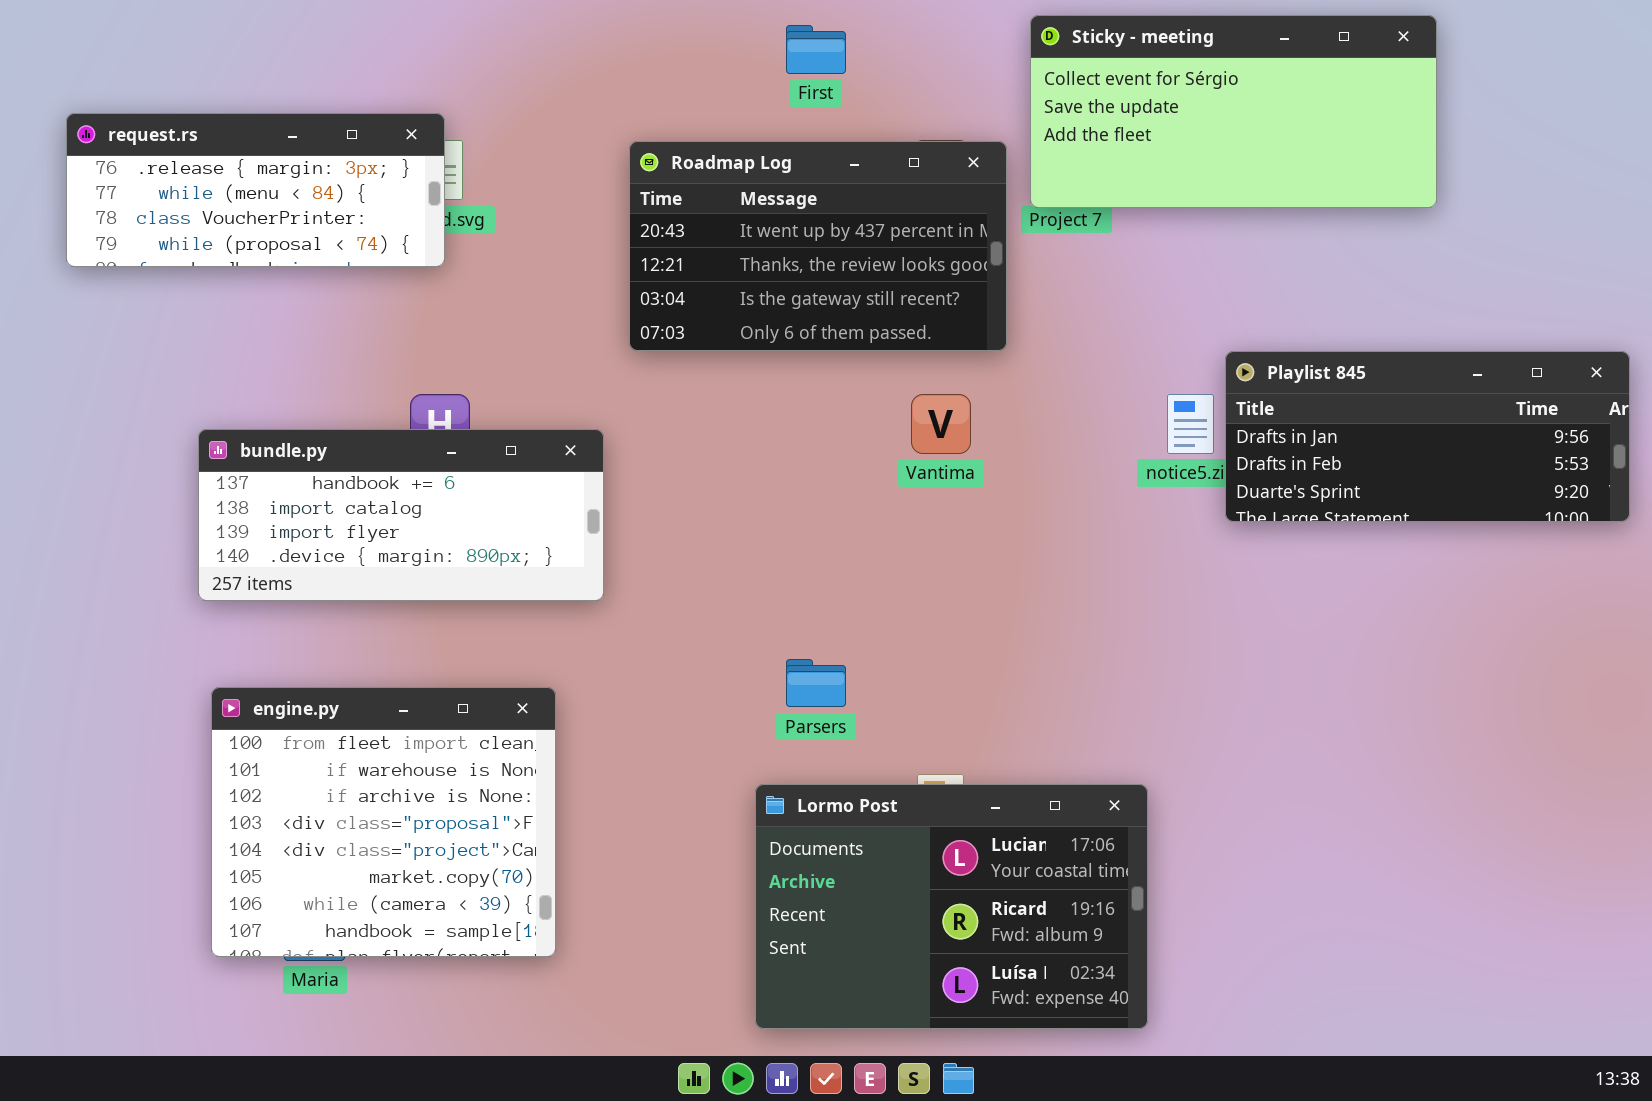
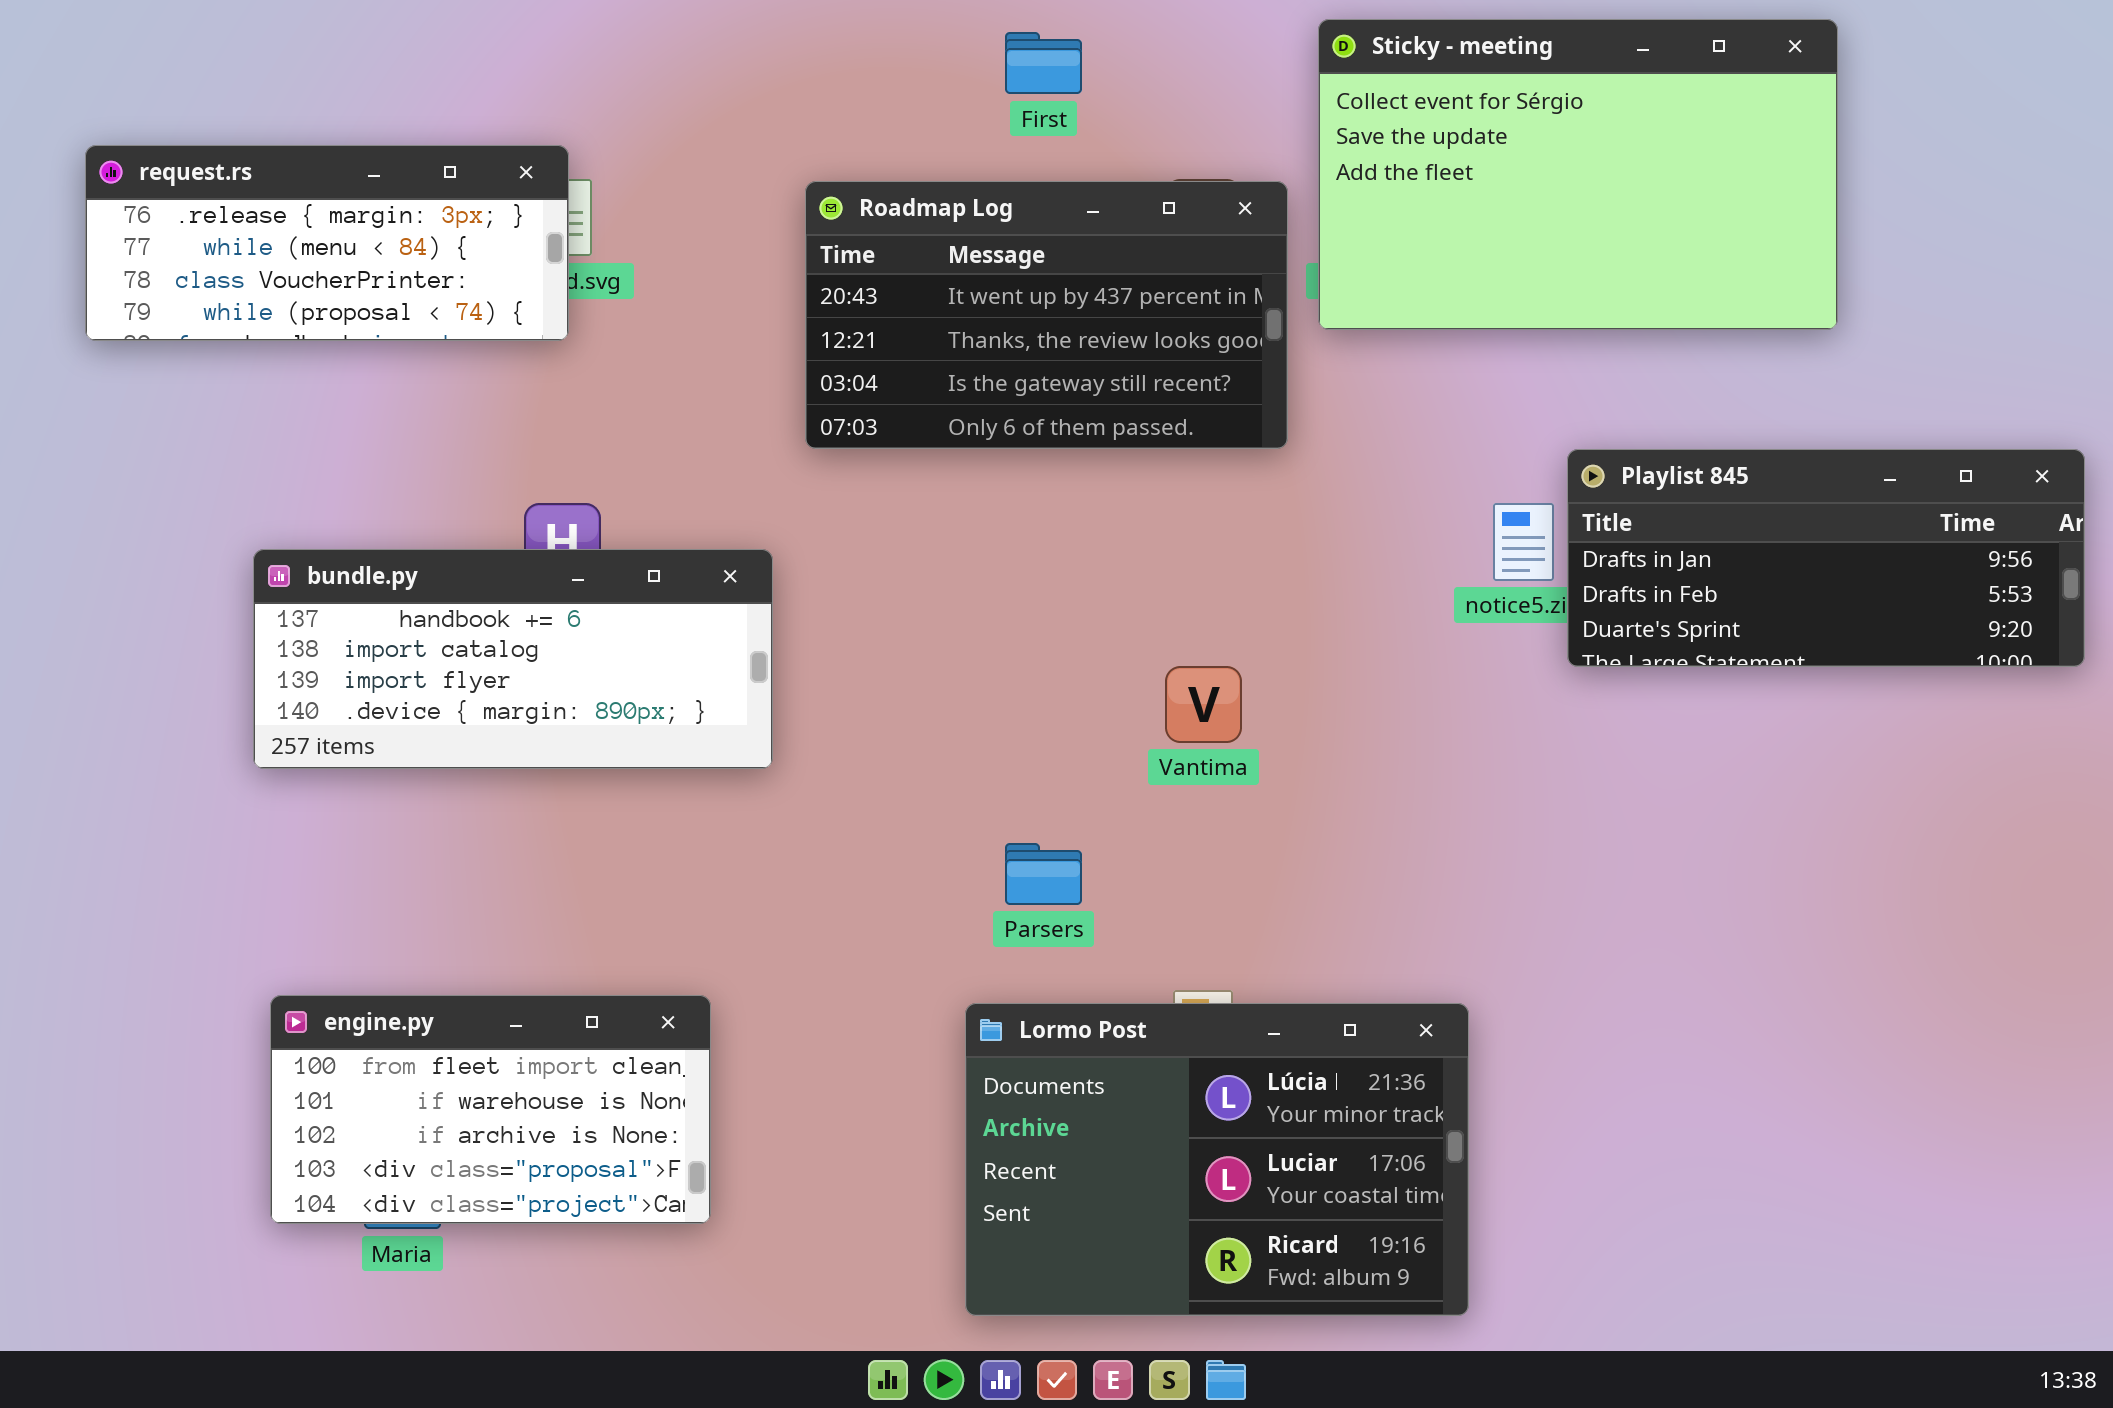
Sticky - meeting: [1030,15,1437,208] -> [1318,19,1838,330], resized
Vantima: [911,394,971,454] -> [1165,666,1242,743], moved
engine.py: [211,687,556,957] -> [270,995,711,1224], resized
Lormo Post: [755,784,1148,1029] -> [965,1003,1469,1316], scrolled up 1 row

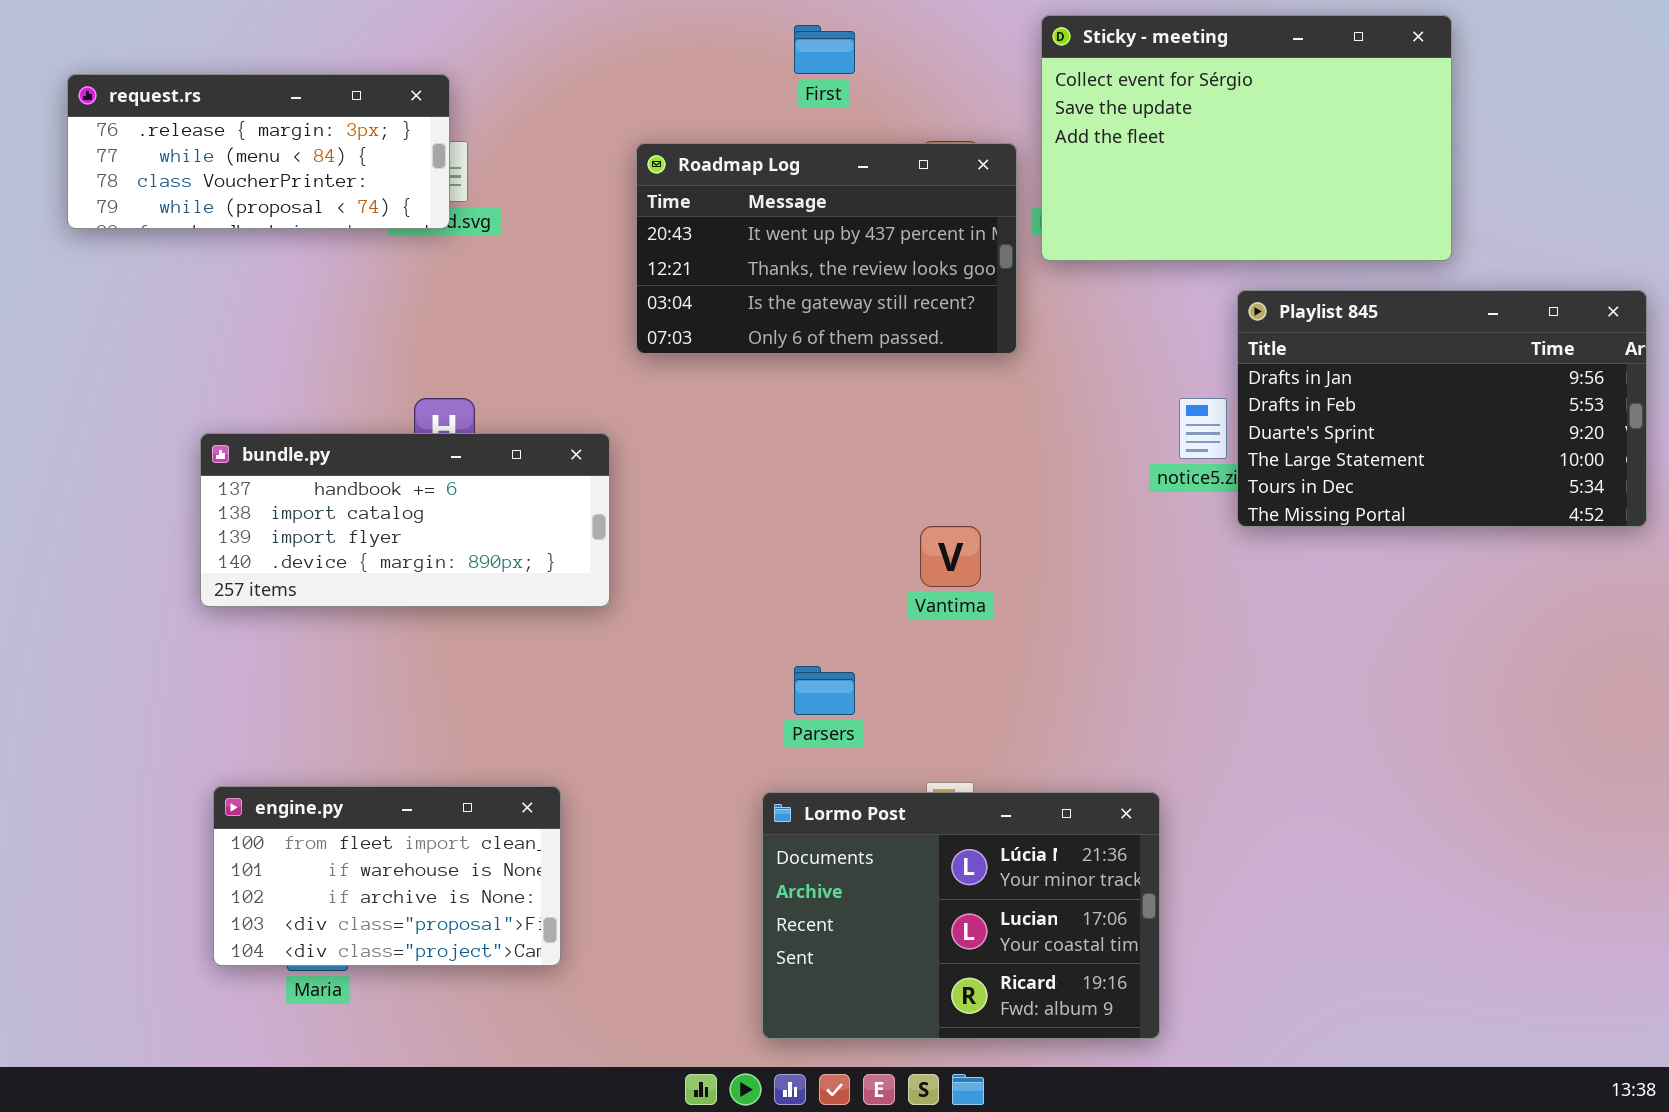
request.rs: [85,145,569,341] -> [67,74,450,229], moved
Playlist 845: [1567,449,2085,667] -> [1237,290,1647,527], resized

